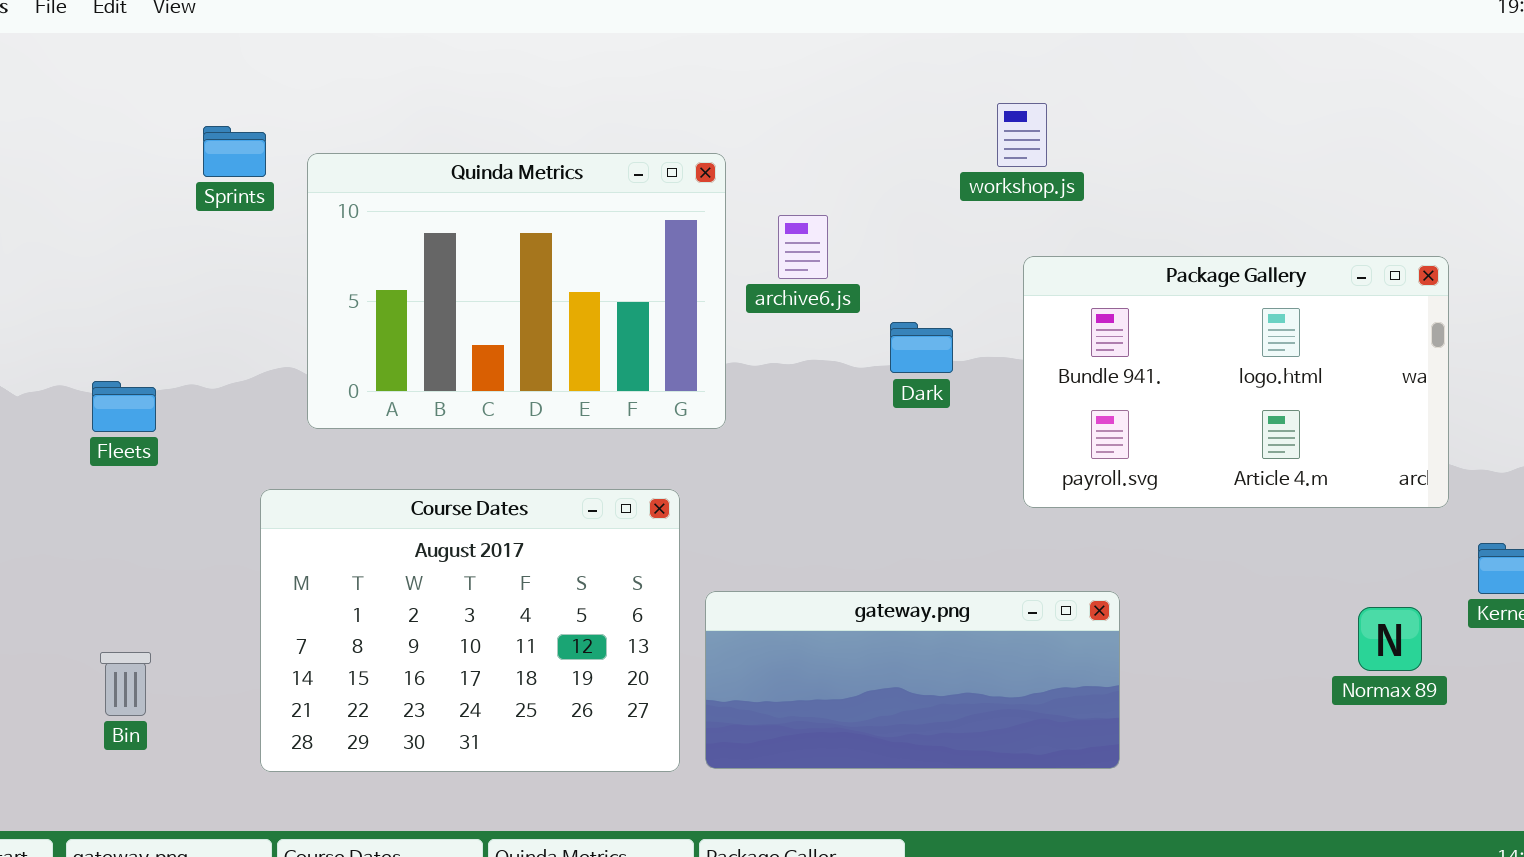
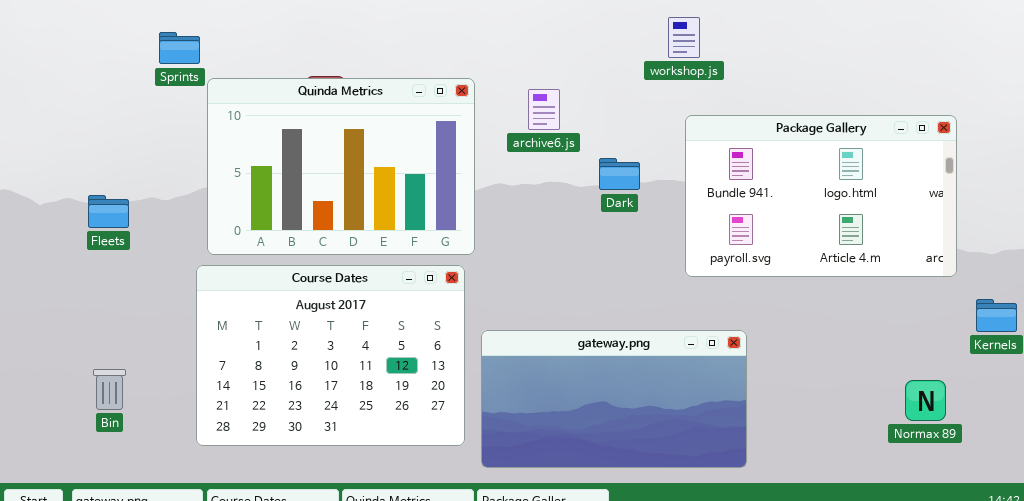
Quinda Metrics: [307,153,726,429] -> [207,78,475,255], moved
gateway.png: [705,591,1120,769] -> [481,330,747,468], resized
Normax 89: [1358,607,1422,671] -> [905,380,946,421], moved

